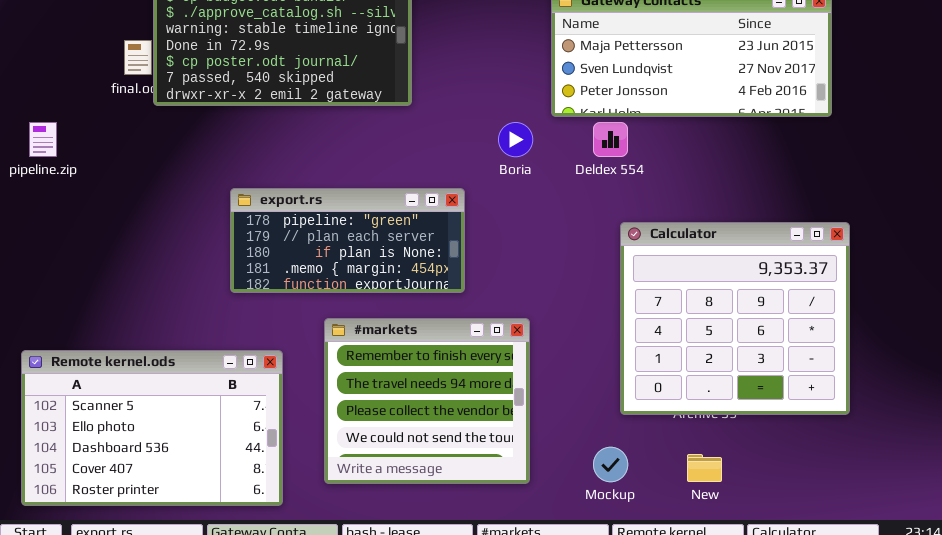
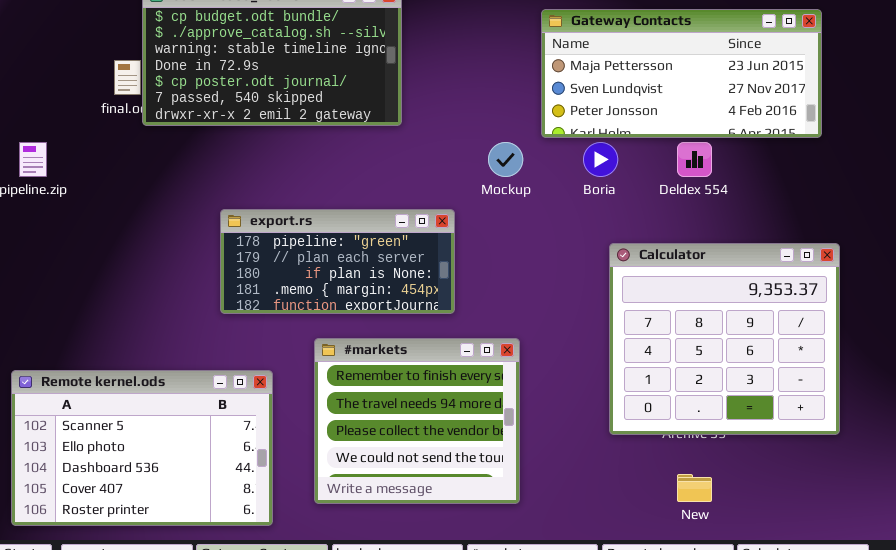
Boria: [498,122,533,157] -> [583,142,618,177], moved
Deldex 554: [593,122,628,157] -> [677,142,712,177], moved
Mockup: [593,447,628,482] -> [488,142,523,177], moved

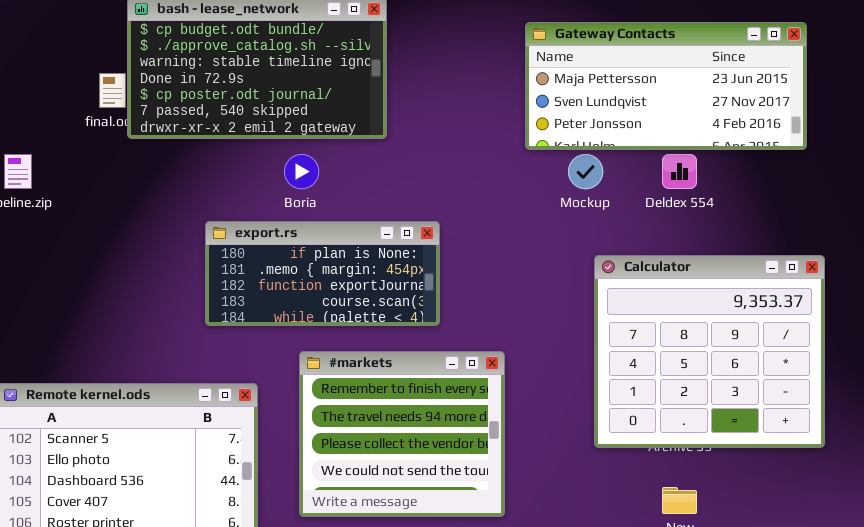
Mockup: [488,142,523,177] -> [568,154,603,189], moved
Boria: [583,142,618,177] -> [284,154,319,189], moved
export.rs: [220,209,455,314] -> [205,221,440,326], scrolled down 2 rows

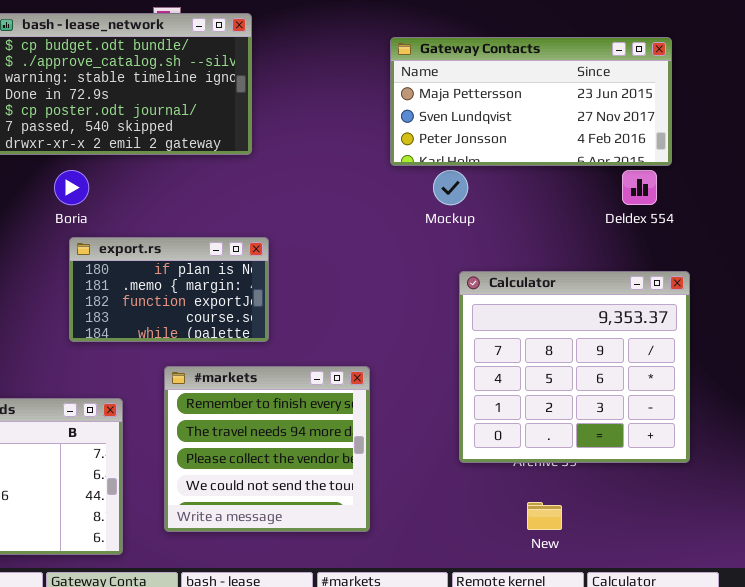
Boria: [284,154,319,189] -> [54,170,89,205], moved
Deldex 554: [662,154,697,189] -> [622,170,657,205], moved
export.rs: [205,221,440,326] -> [69,237,269,342], resized

